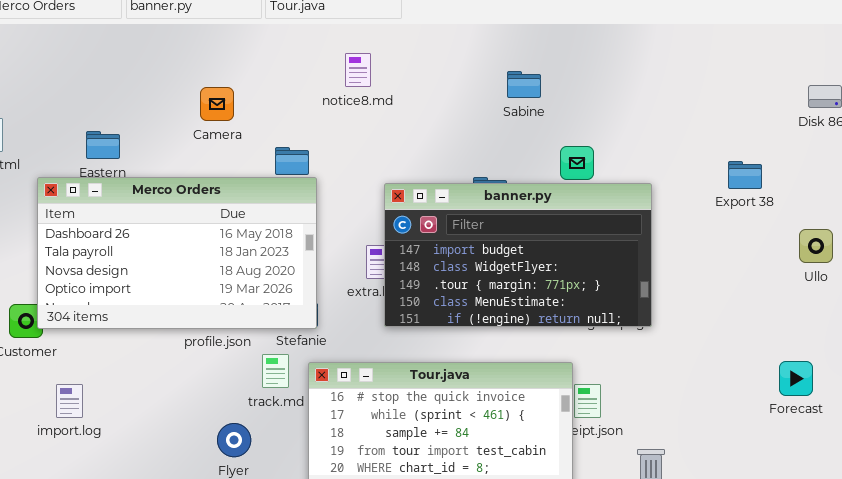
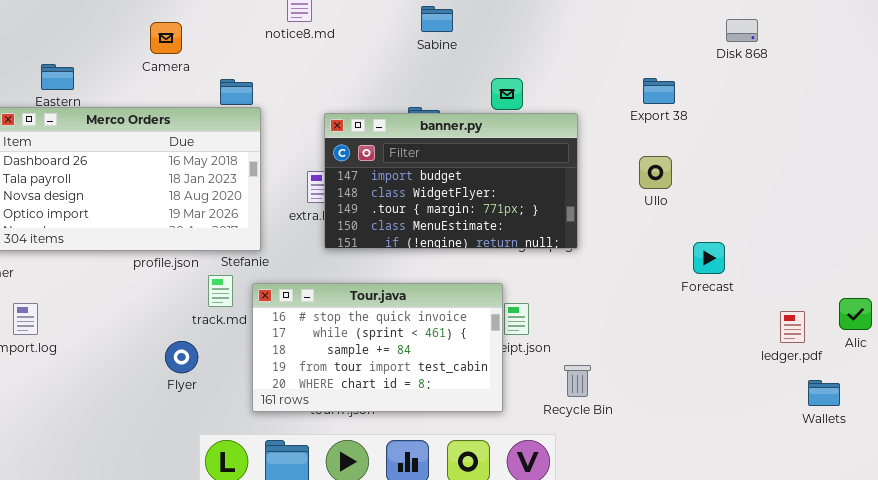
Sabine: [507,71,541,98] -> [421,6,453,32], moved
Export 38: [728,161,762,189] -> [643,78,675,104], moved
Ullo: [799,229,833,263] -> [639,156,672,189], moved
Forecast: [779,361,813,396] -> [693,242,725,274], moved

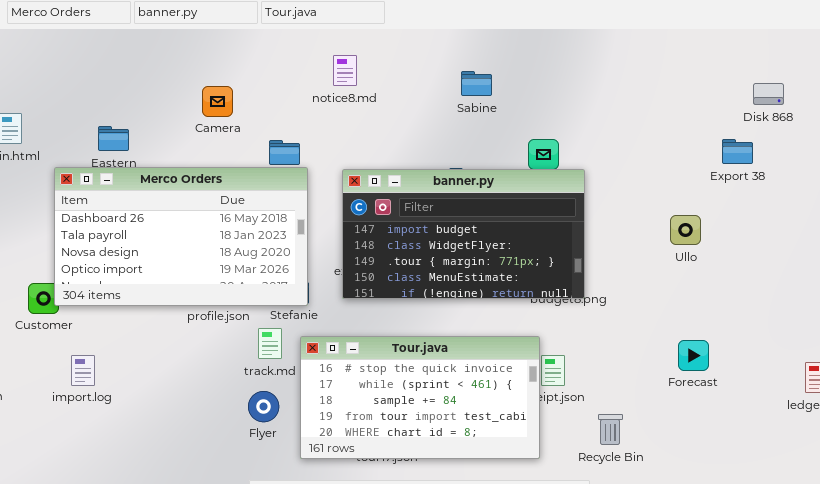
Export 38: [643,78,675,104] -> [722,139,753,164], moved
banner.py: [324,113,578,249] -> [342,169,585,299], moved
Forecast: [693,242,725,274] -> [678,340,709,371], moved
Flyer: [165,341,198,373] -> [248,391,279,422], moved

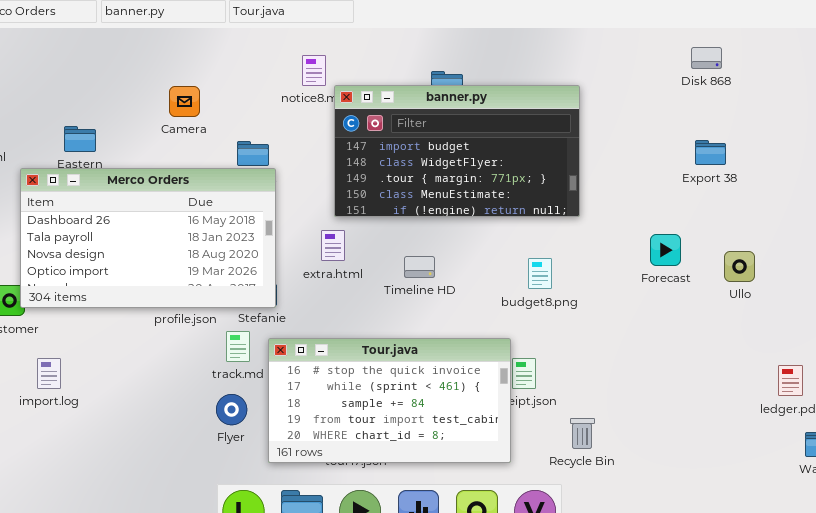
Disk 868: [753,83,784,105] -> [691,47,722,69], moved
banner.py: [342,169,585,299] -> [334,85,580,217], moved
Ullo: [670,215,701,245] -> [724,251,755,282], moved
Forecast: [678,340,709,371] -> [650,234,681,266], moved

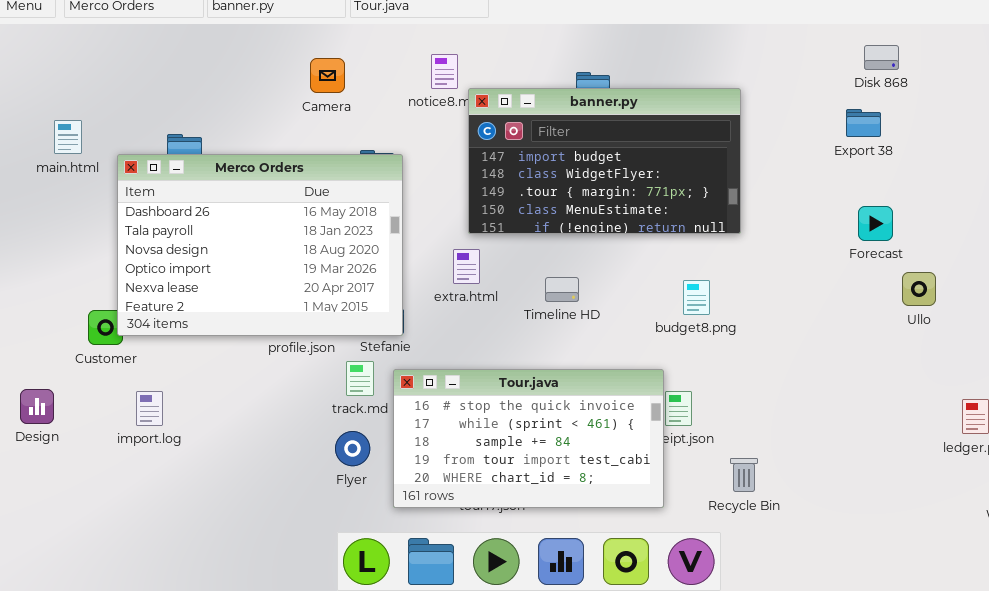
Camera: [169,86,200,117] -> [310,58,345,93], moved
Export 38: [695,140,726,165] -> [846,109,881,137], moved
Merco Orders: [20,168,276,308] -> [117,154,403,336], resized
Forecast: [650,234,681,266] -> [858,206,893,241], moved

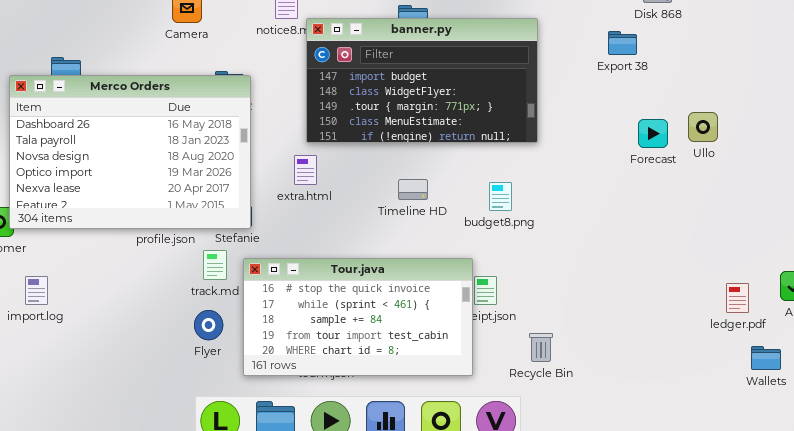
Export 38: [846,109,881,137] -> [608,31,637,55], moved
Ullo: [902,272,936,306] -> [688,112,718,142], moved
Timeline HD: [545,277,579,302] -> [398,179,428,200], moved

